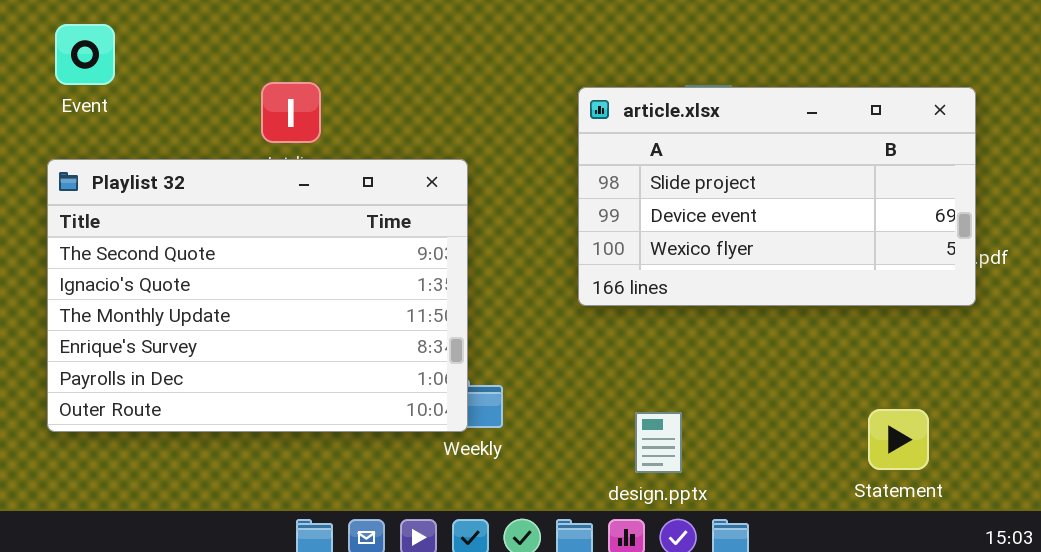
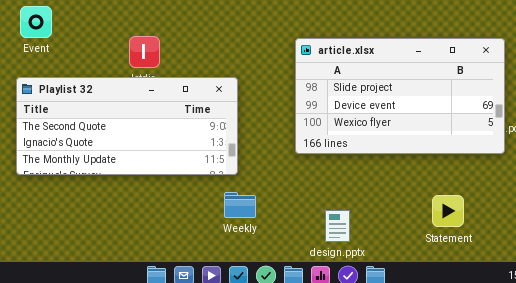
Playlist 32: [47,159,468,432] -> [16,77,238,175], resized
Statement: [868,409,929,470] -> [432,195,464,227], moved

